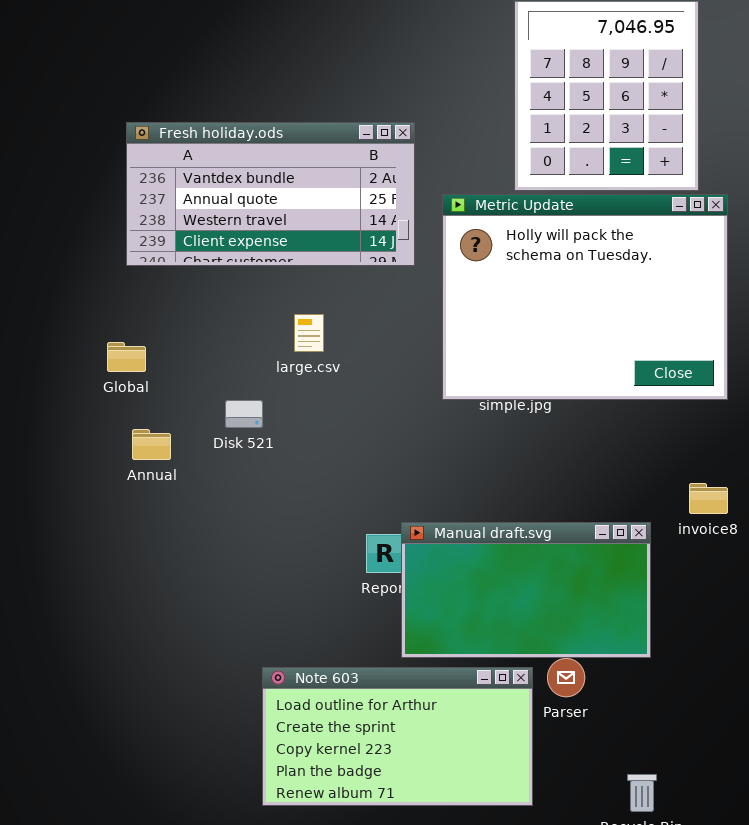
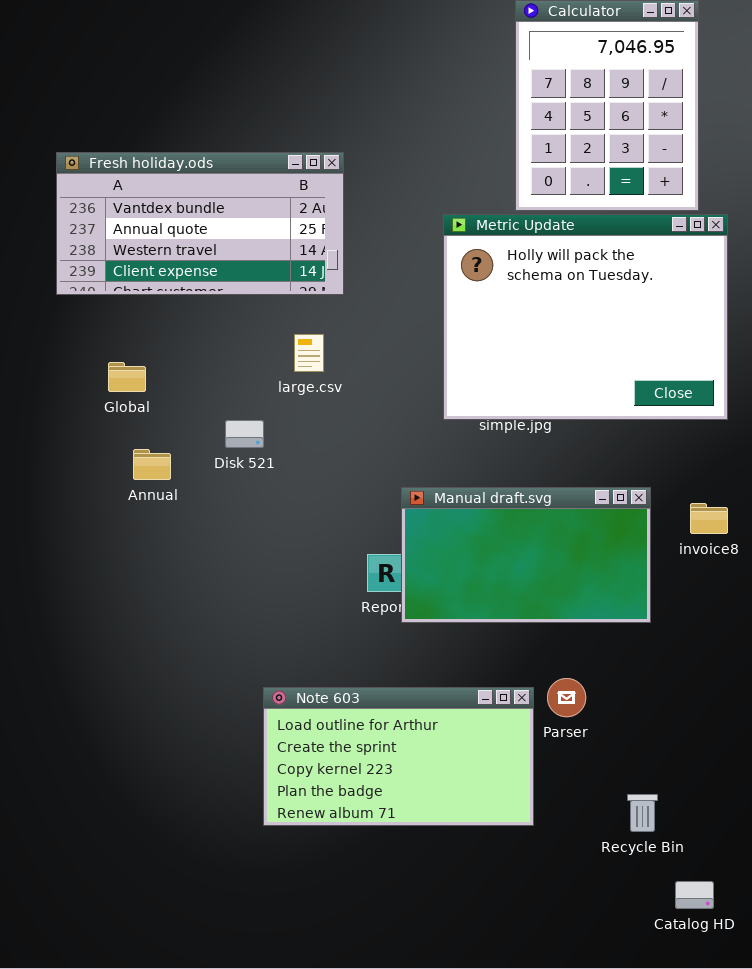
Fresh holiday.ods: [126,122,415,266] -> [56,152,344,295], moved
Manual draft.svg: [401,522,651,658] -> [401,487,651,623], moved

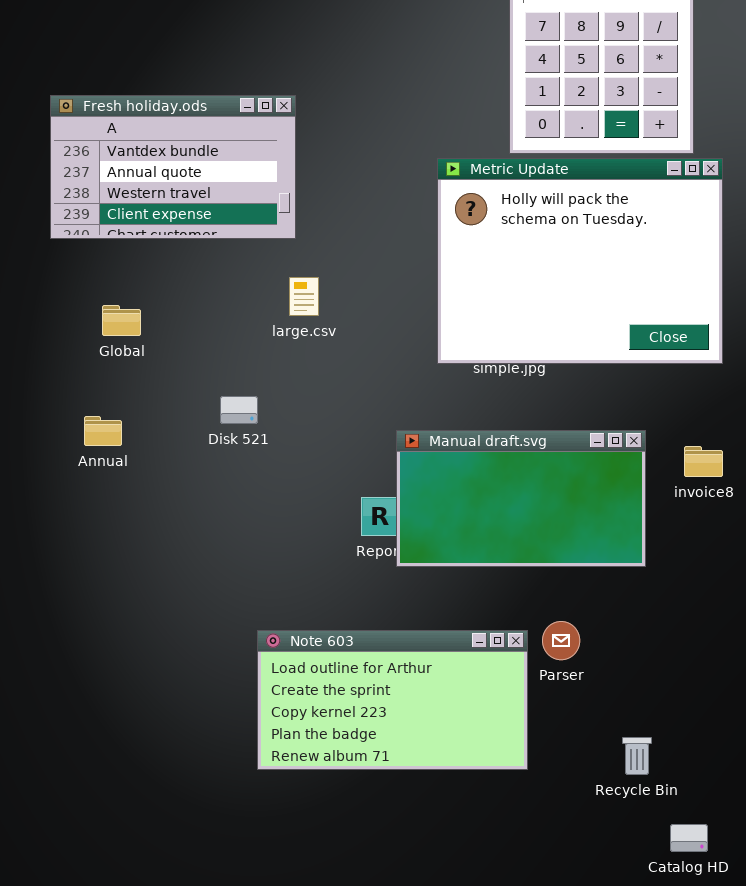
Fresh holiday.ods: [56,152,344,295] -> [50,95,296,239], resized
Disk 521: [225,420,264,448] -> [220,396,258,424], moved
Annual: [133,449,171,480] -> [84,416,122,446], moved

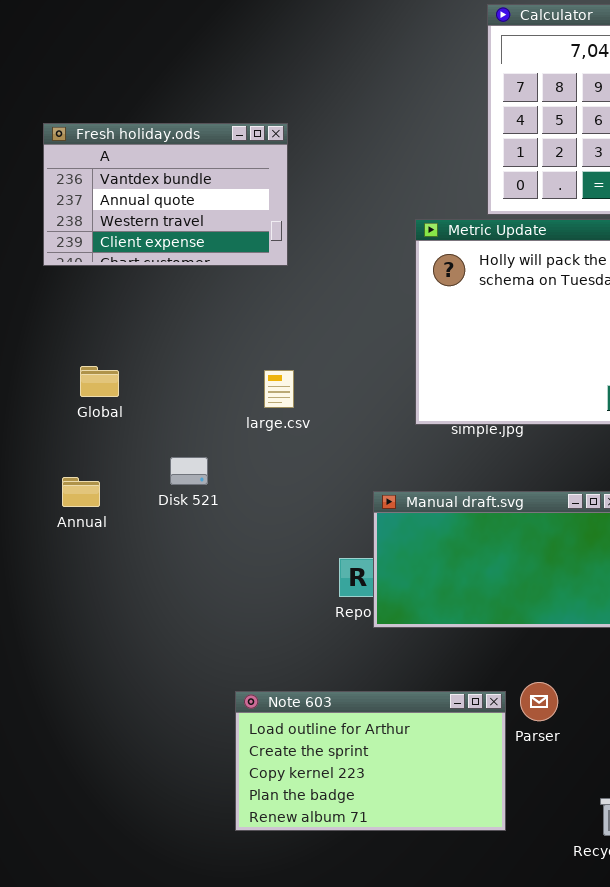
Fresh holiday.ods: [50,95,296,239] -> [43,123,288,266], moved
large.csv: [289,277,319,316] -> [264,370,294,408], moved
Disk 521: [220,396,258,424] -> [170,457,208,485], moved

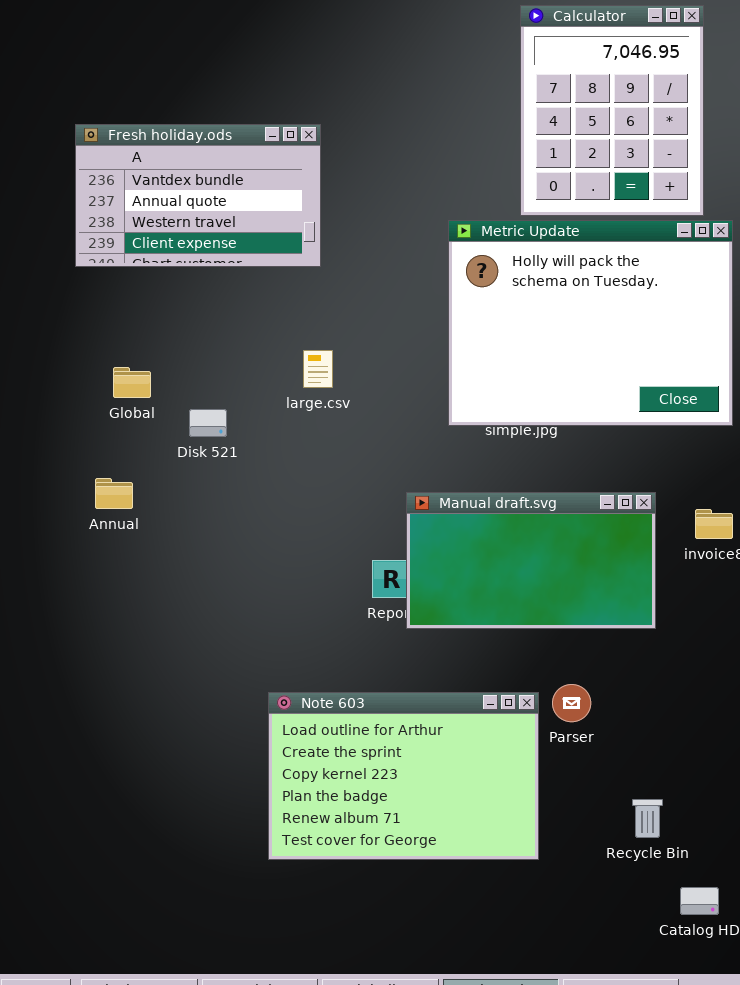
large.csv: [264,370,294,408] -> [303,350,333,388], moved
Disk 521: [170,457,208,485] -> [189,409,227,437], moved
Note 603: [235,691,506,831] -> [268,692,539,860], resized

